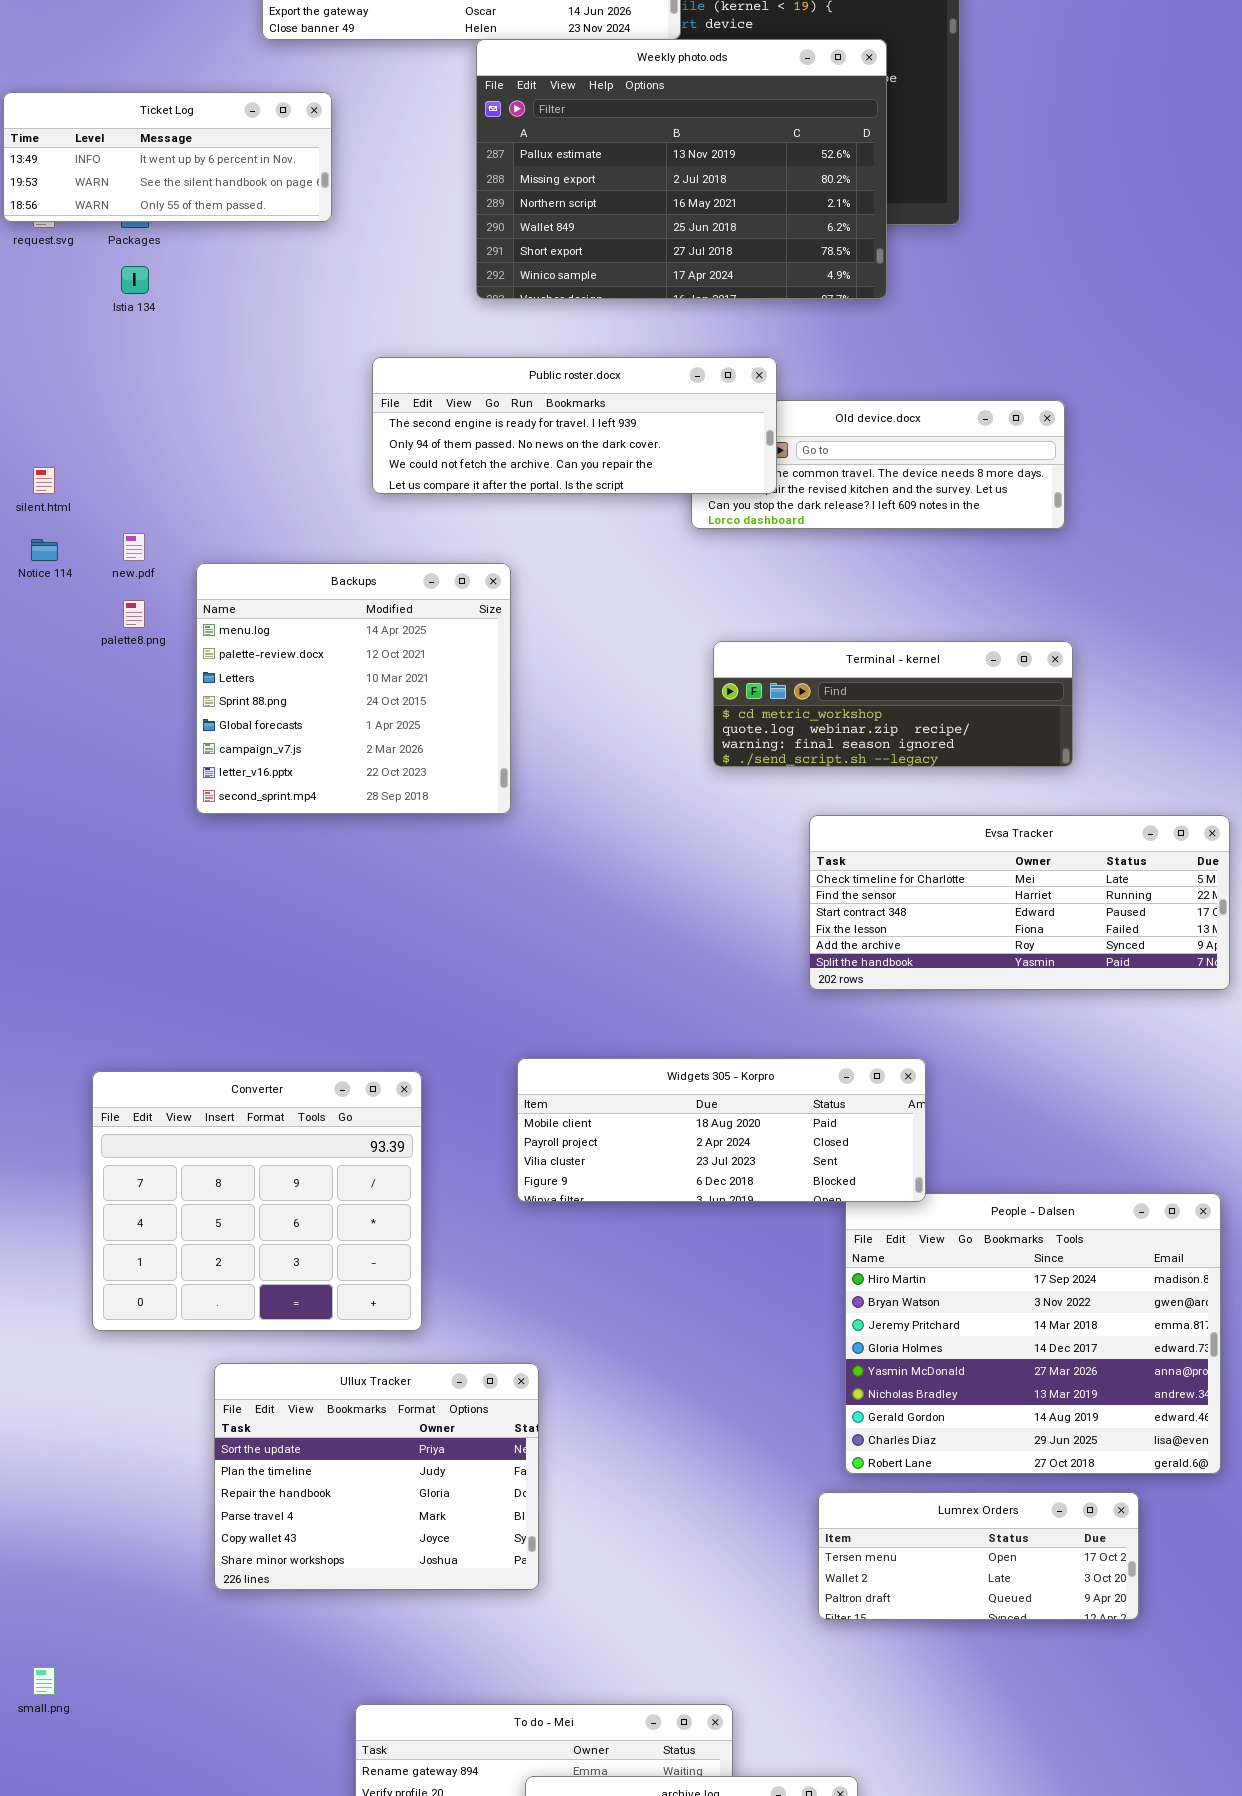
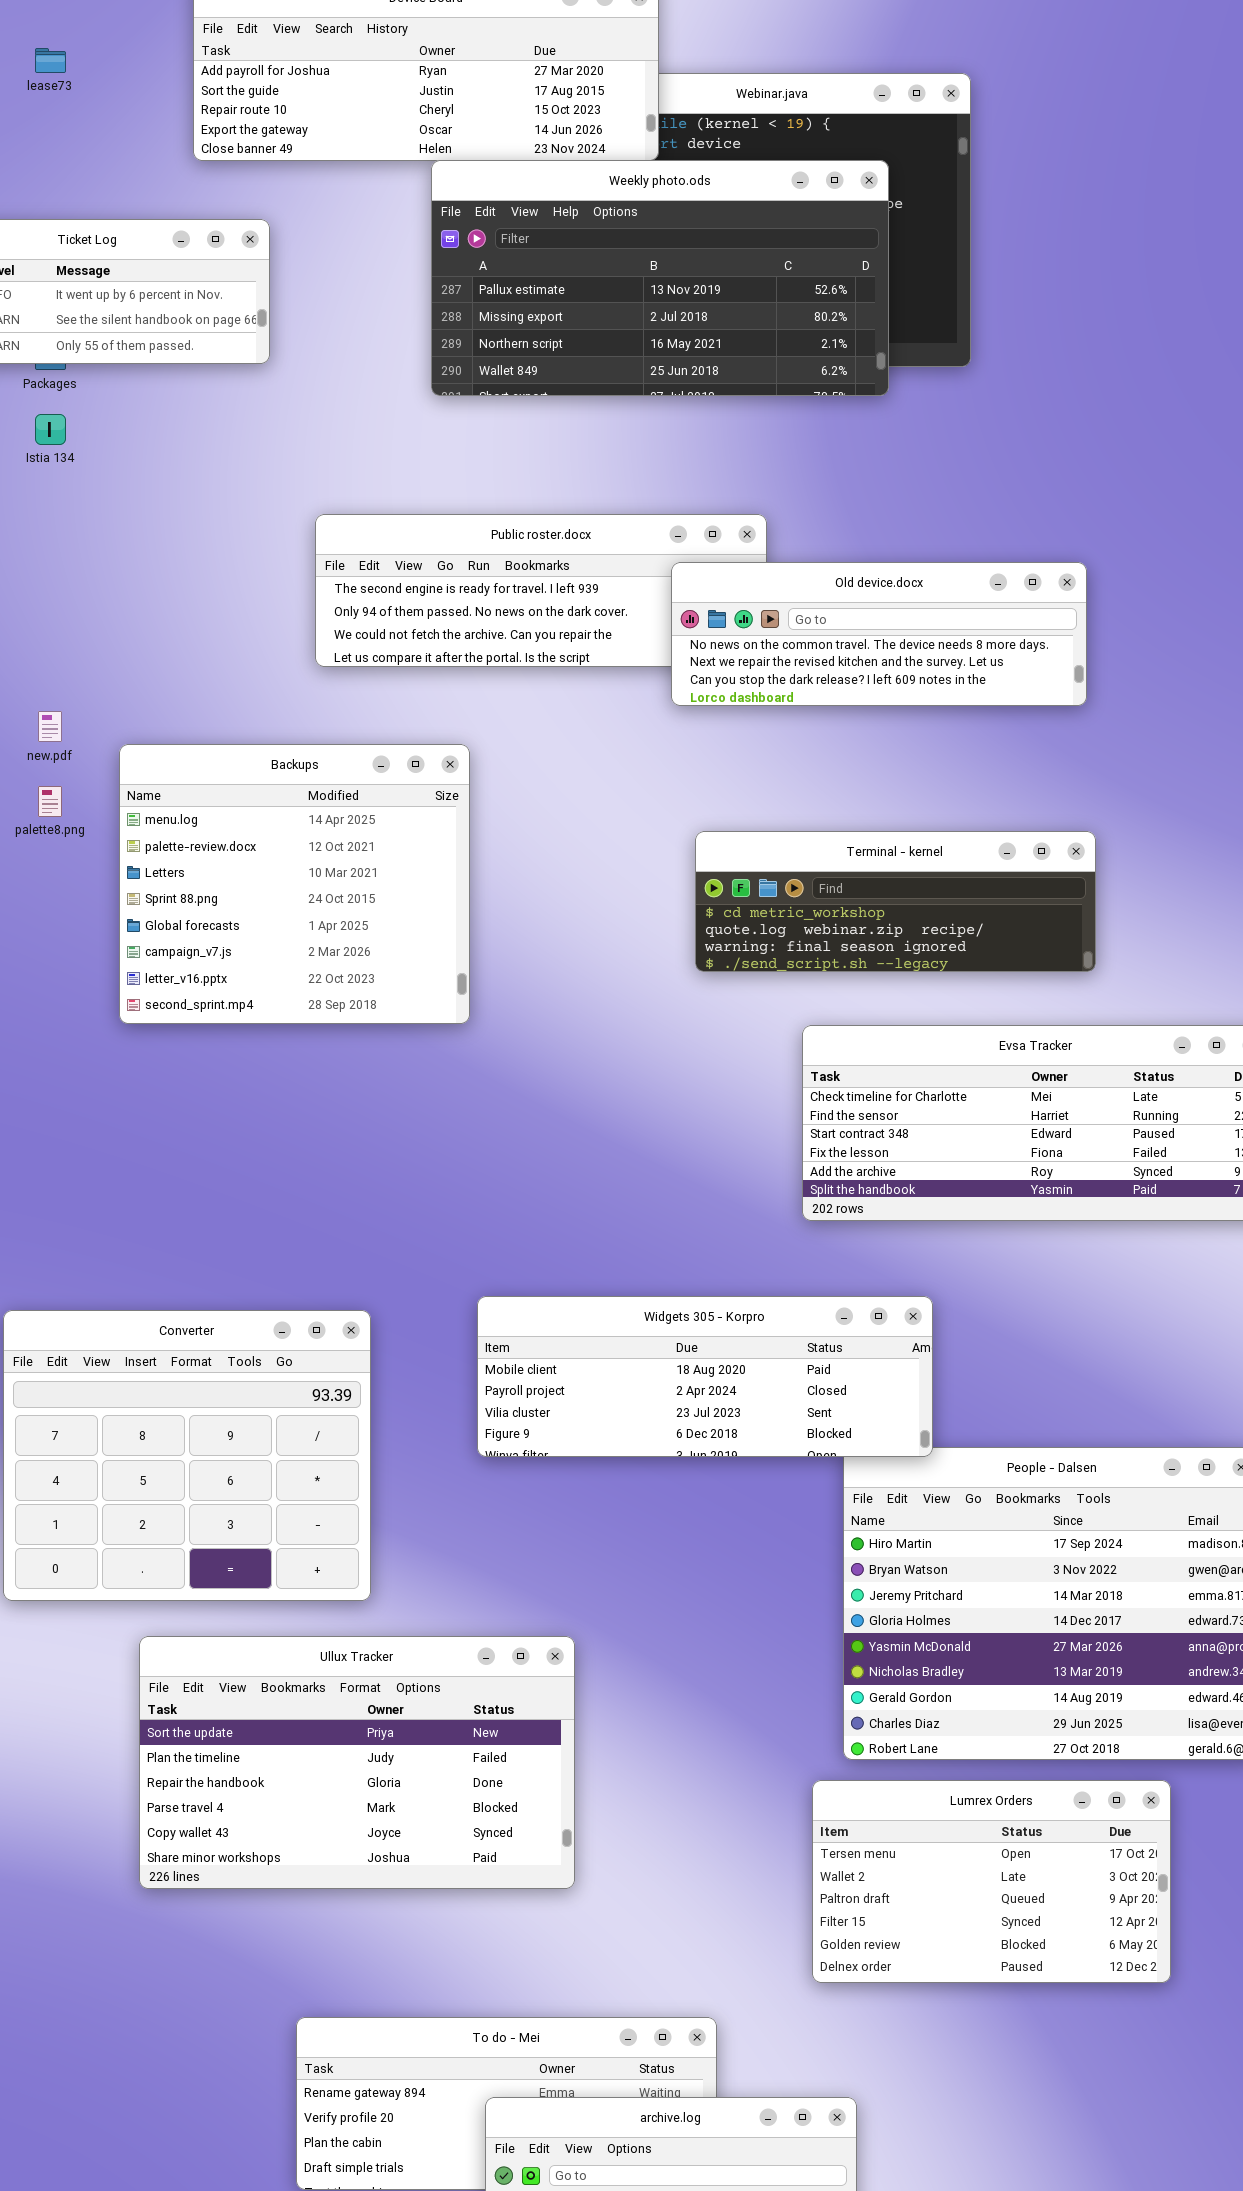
Weekly photo.ods: [476,39,887,299] -> [431,160,889,396], resized
Old device.docx: [691,400,1065,529] -> [671,562,1087,706], raised
Ullux Tracker: [214,1363,539,1590] -> [139,1636,575,1889], resized
Lumrex Orders: [818,1492,1139,1620] -> [812,1780,1171,1983], resized

